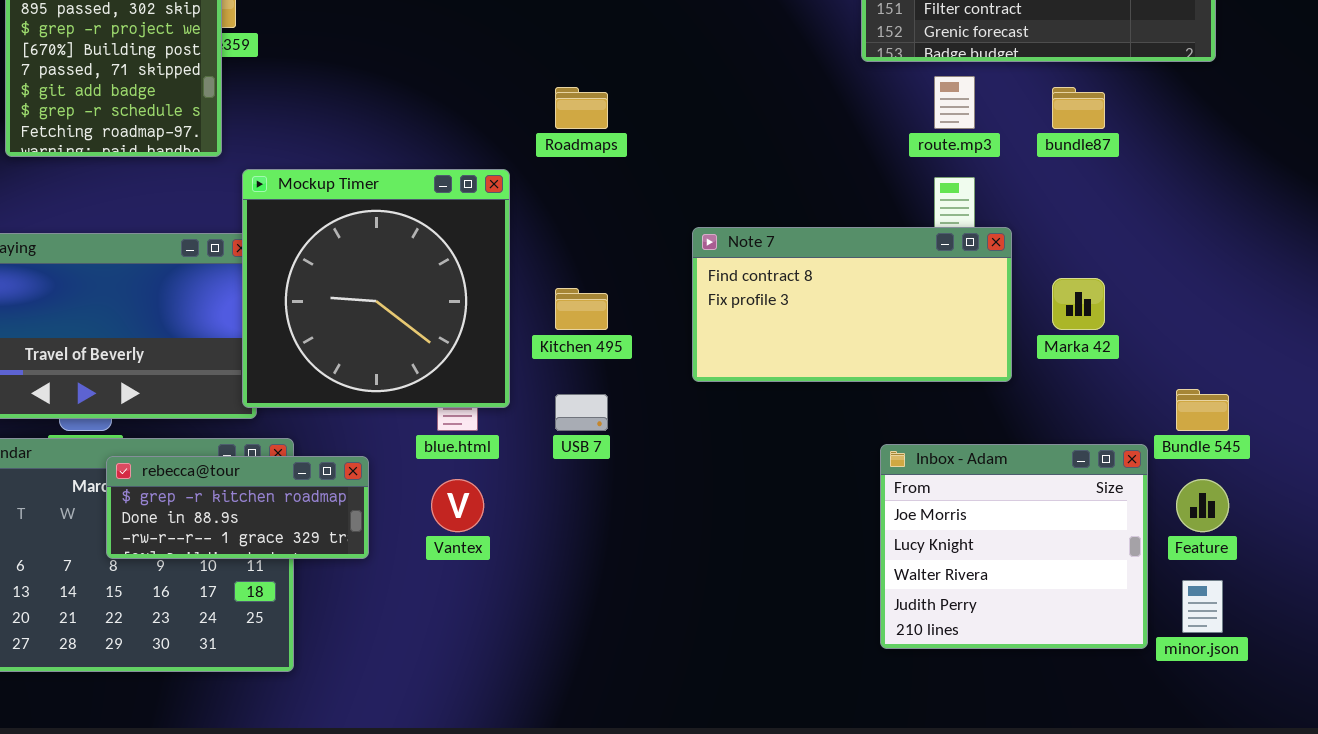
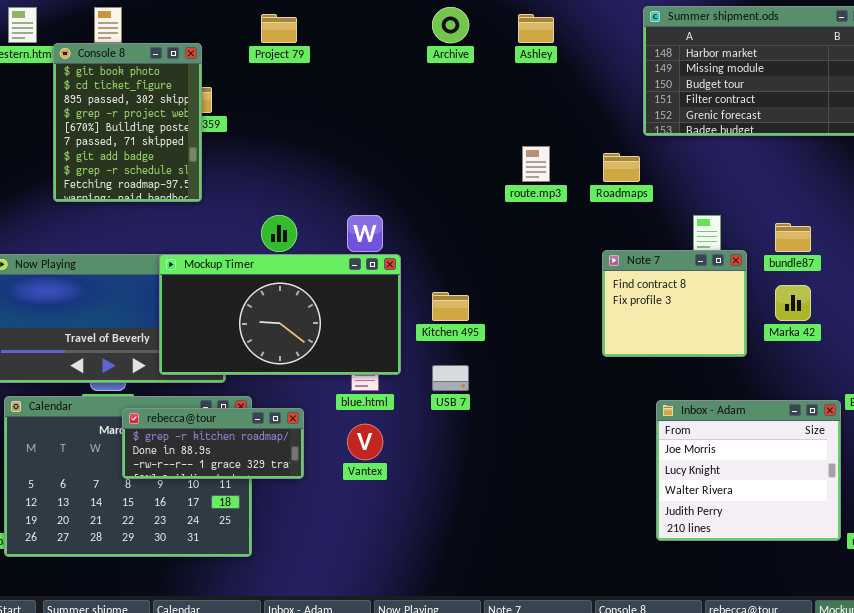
route.mp3: [934,76,975,129] -> [522,146,550,182], moved
Roadmaps: [555,87,608,129] -> [603,153,640,182], moved
bundle87: [1052,87,1105,129] -> [775,223,811,252], moved
Mockup Timer: [242,169,510,408] -> [159,254,401,375], resized
Note 7: [692,227,1012,382] -> [602,250,747,357], resized

